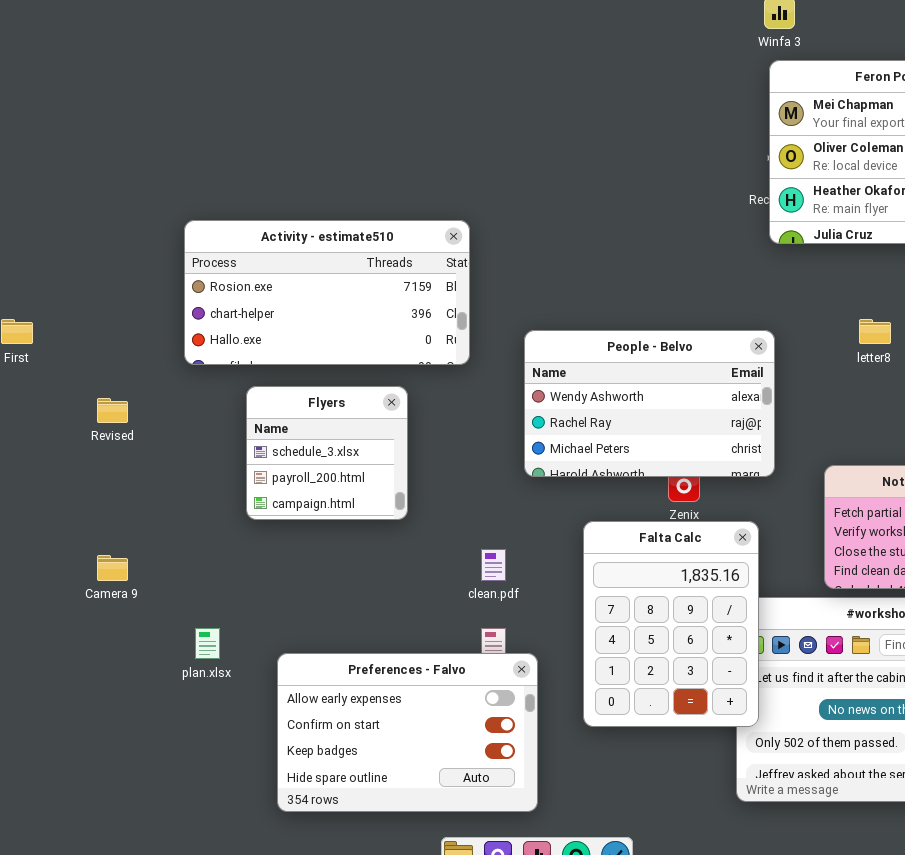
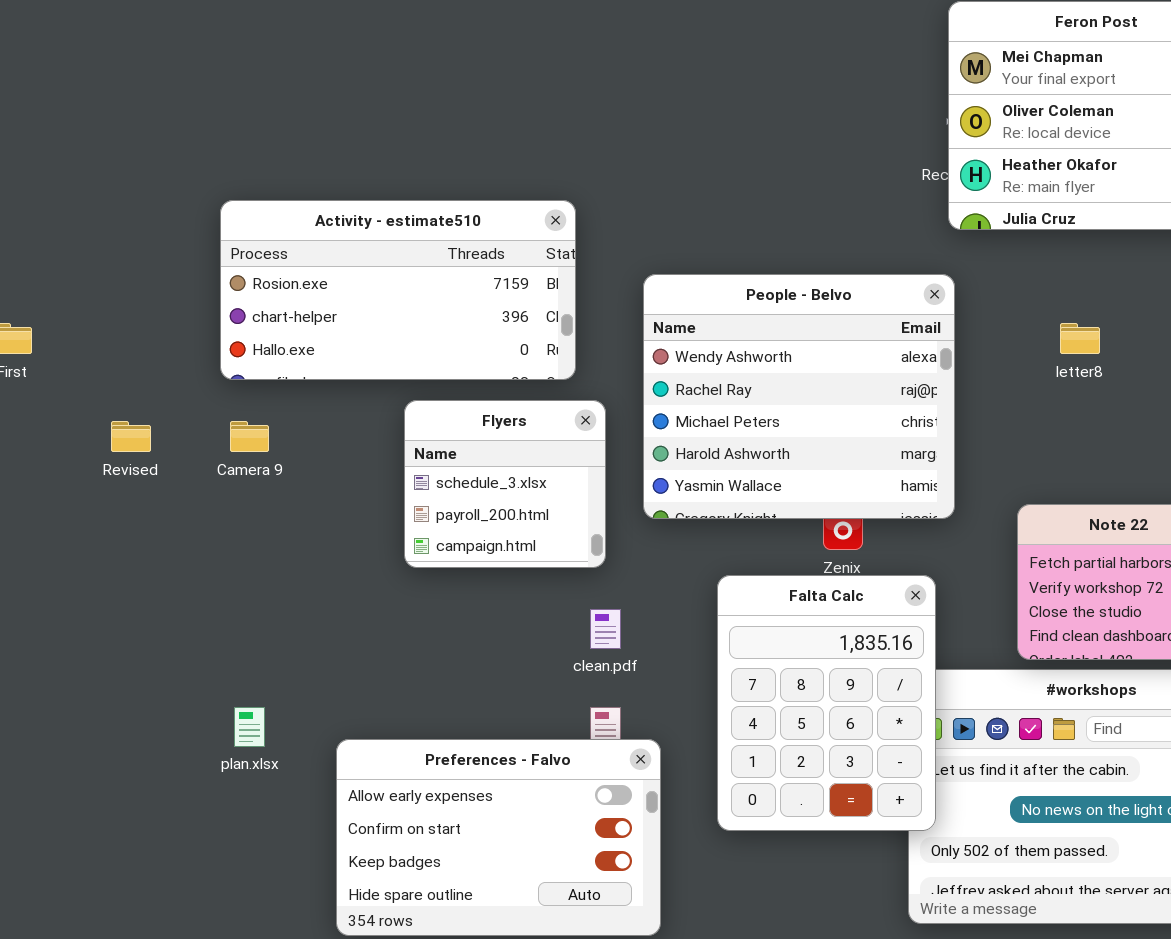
People - Belvo: [524,330,775,477] -> [643,274,955,519], resized
Flyers: [246,386,408,520] -> [404,400,606,568], moved
Camera 9: [97,555,128,581] -> [230,421,269,452], moved

